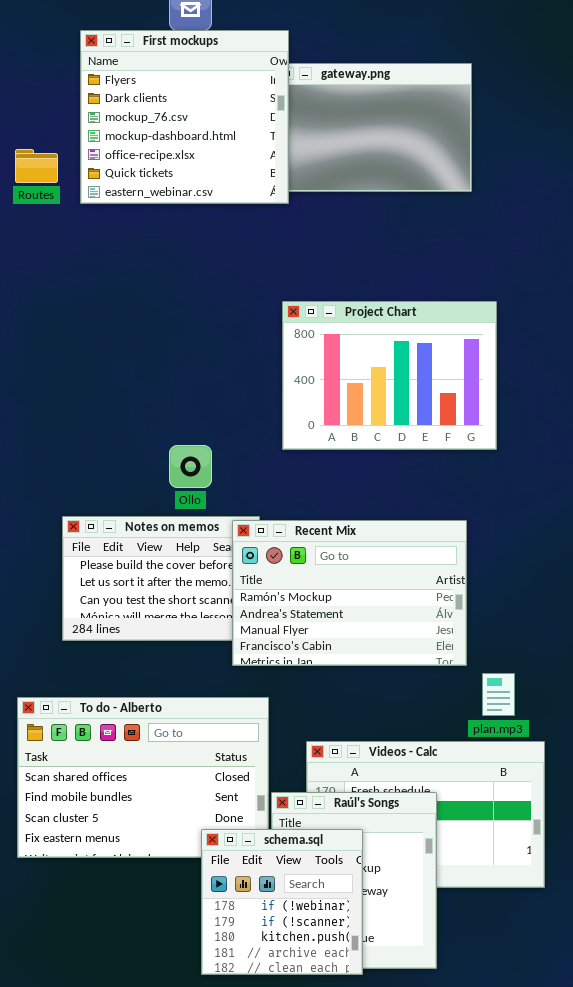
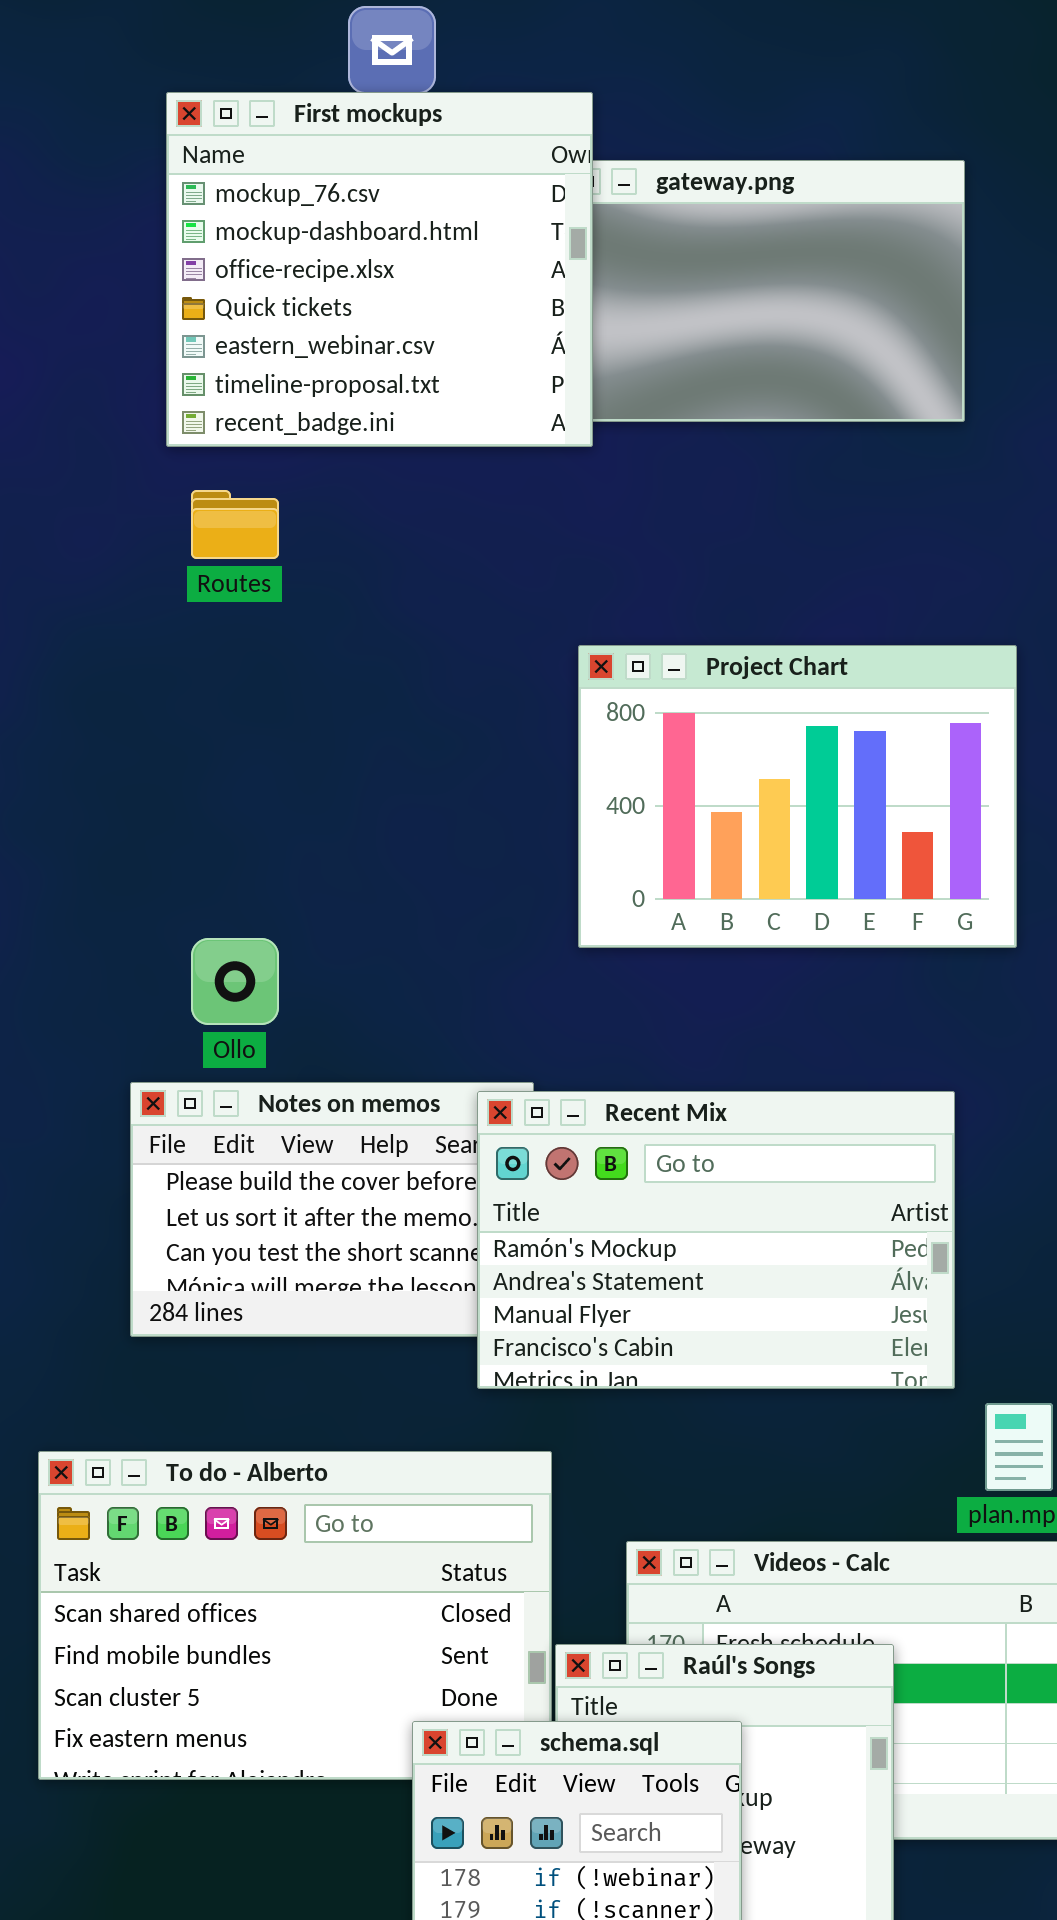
First mockups: [80,30,289,204] -> [166,92,593,447], scrolled down 2 rows
Routes: [15,149,58,183] -> [191,490,279,559], moved
Ollo: [169,445,212,488] -> [191,938,279,1025], moved

